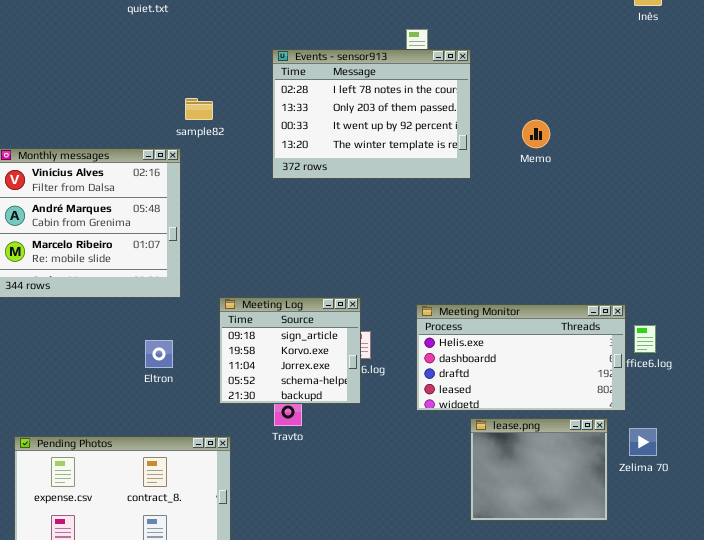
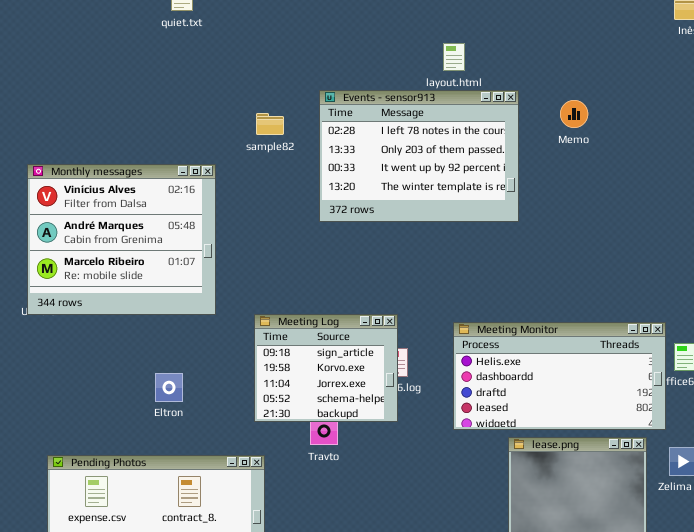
Events - sensor913: [272,49,471,179] -> [319,90,519,222], moved
sample82: [185,98,213,120] -> [256,113,284,135], moved
Memo: [522,120,550,148] -> [560,100,588,128], moved
Eltron: [145,340,173,368] -> [155,373,183,402], moved

